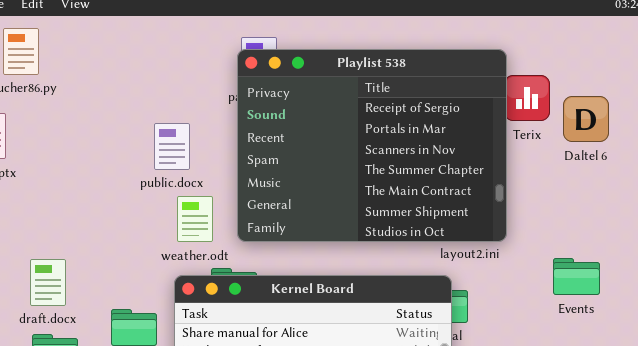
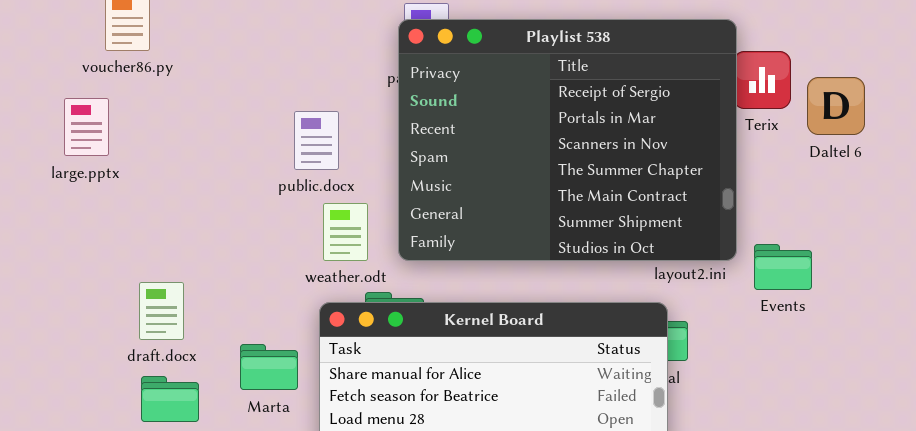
Events: [553,258,600,295] -> [754,244,812,290], moved

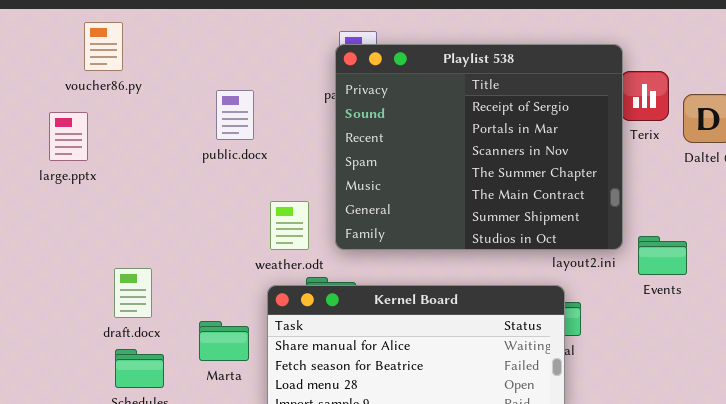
public.docx: [294,111,339,170] -> [216,90,254,140], moved

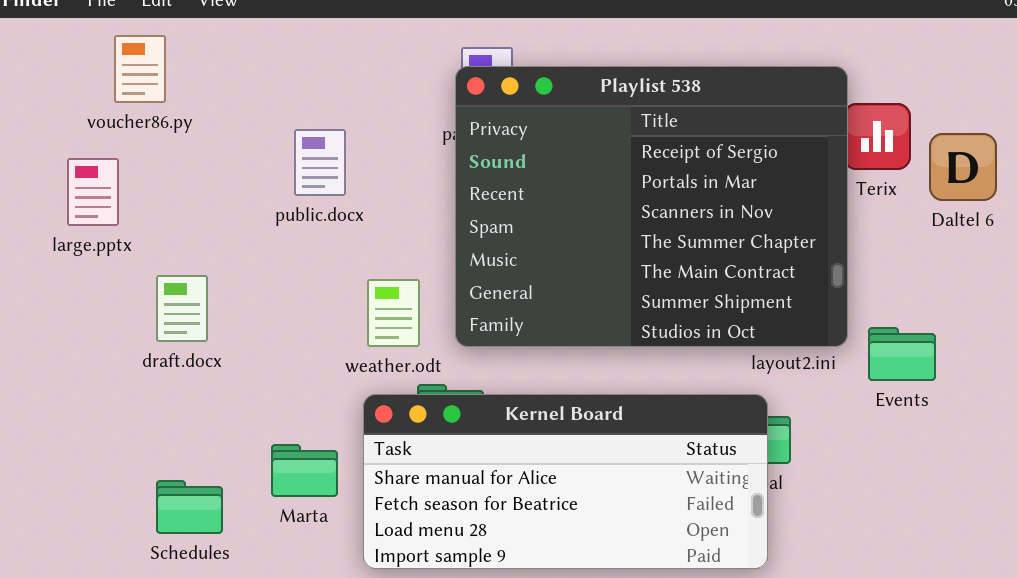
draft.docx: [114,268,152,318] -> [156,275,208,342], moved

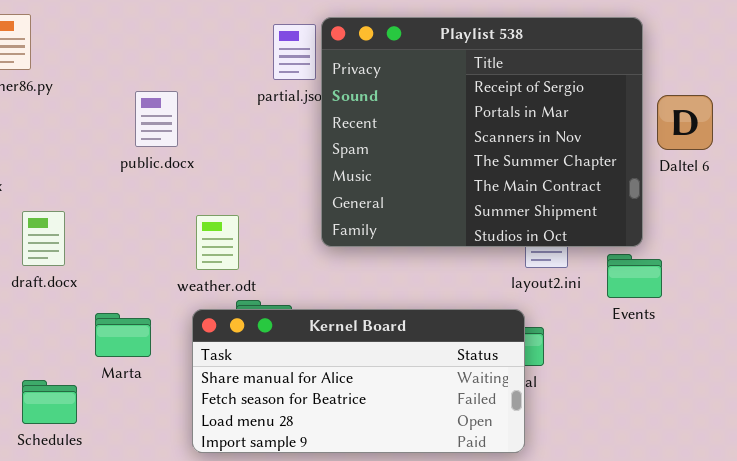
Playlist 538: [455,66,848,347] -> [321,17,643,247], moved
Marta: [271,444,338,497] -> [95,313,151,357], moved

